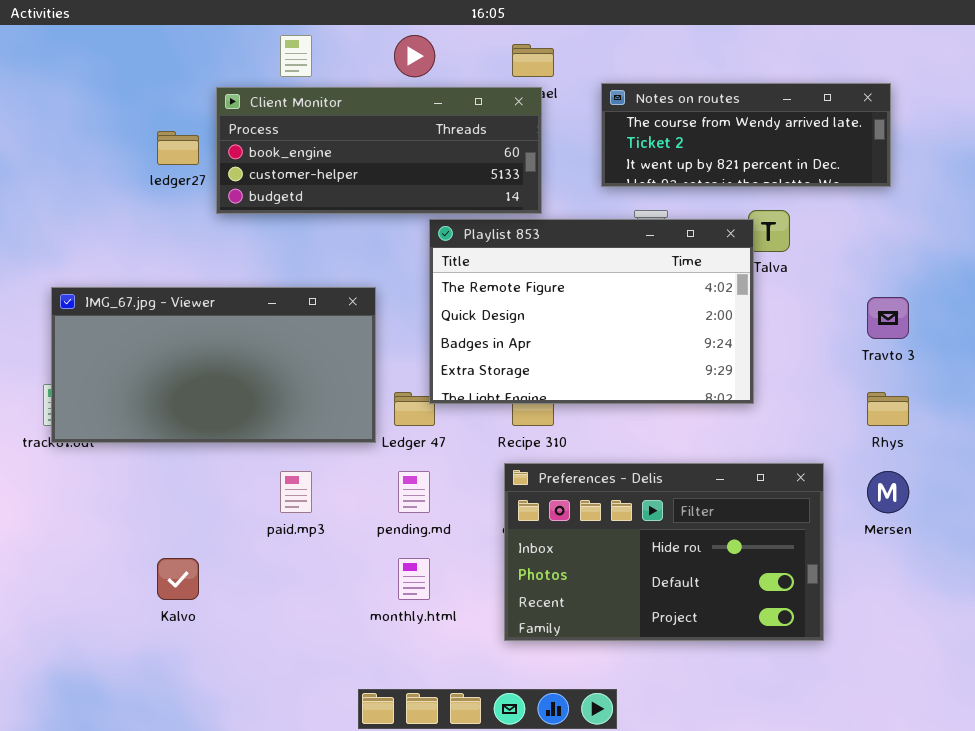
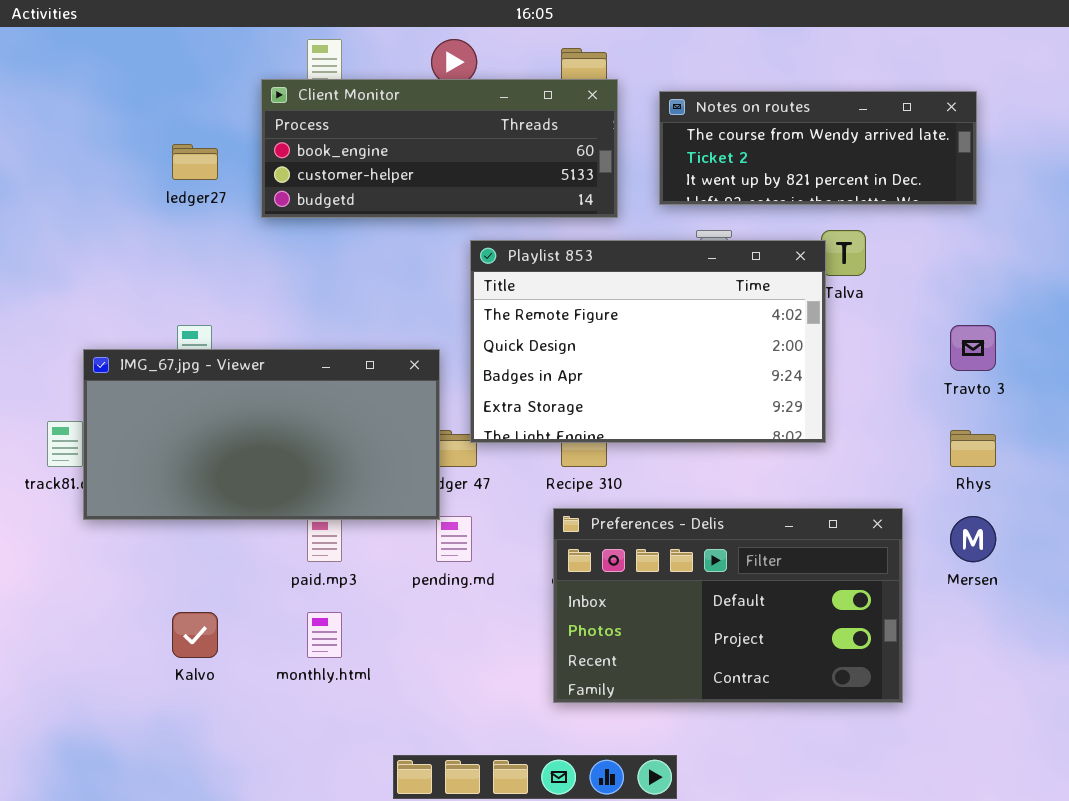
Client Monitor: [216,87,542,214] -> [261,79,618,218], moved
IMG_67.jpg - Viewer: [51,287,376,443] -> [83,349,440,520], moved
Preferences - Delis: [504,463,824,641] -> [553,508,903,703], scrolled down 1 row
monthly.html: [398,558,430,600] -> [307,612,342,658], moved

